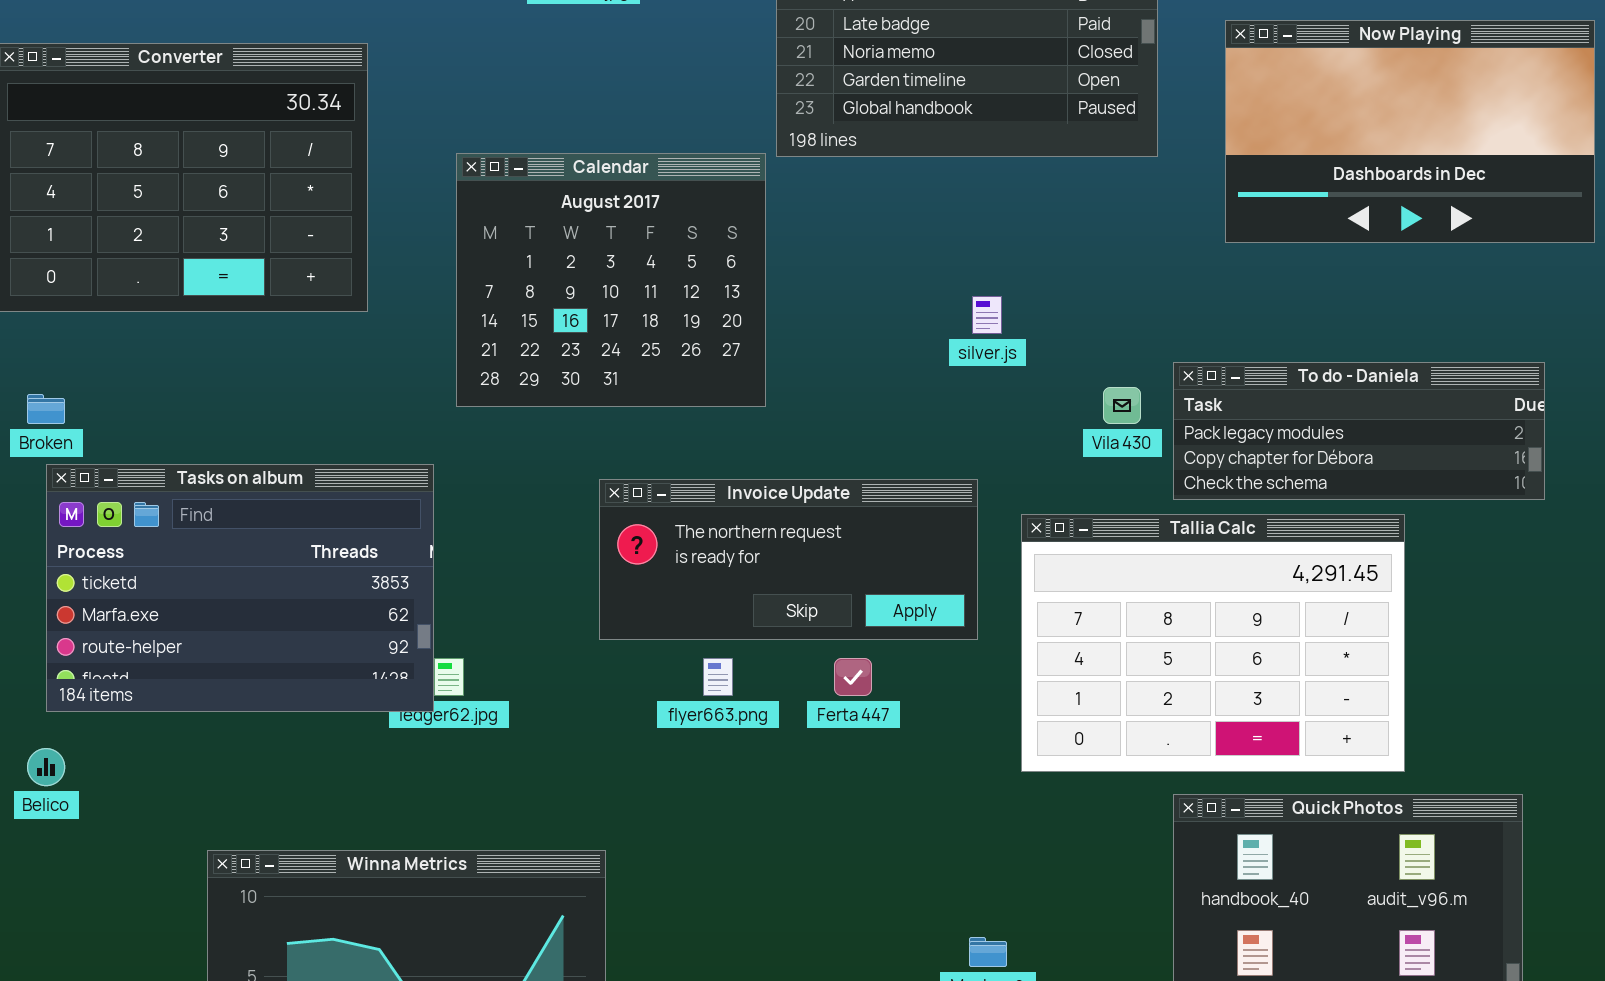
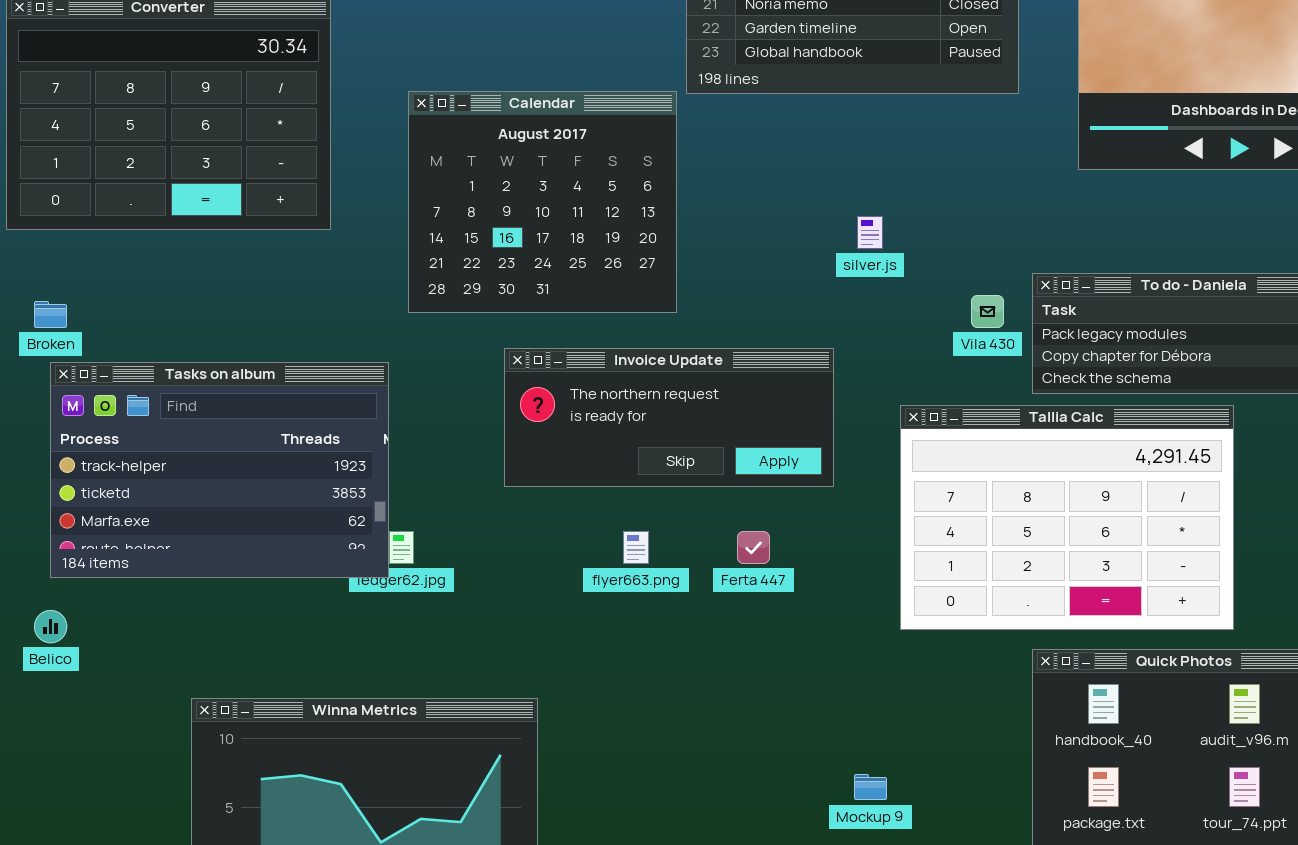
Tasks on album: [46,464,434,712] -> [50,362,389,578], scrolled up 1 row
Invoice Update: [599,479,978,640] -> [504,348,834,487], moved

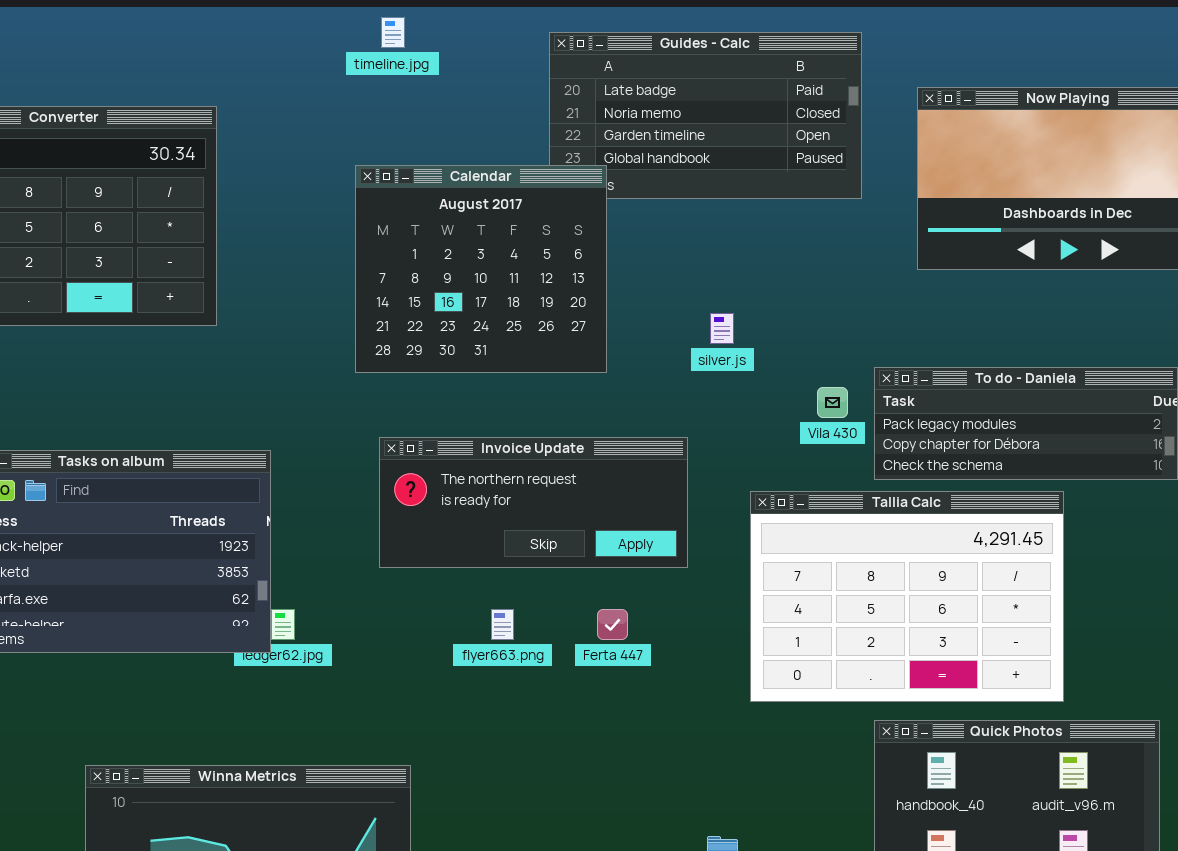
Calendar: [408,91,677,313] -> [355,165,607,373], moved

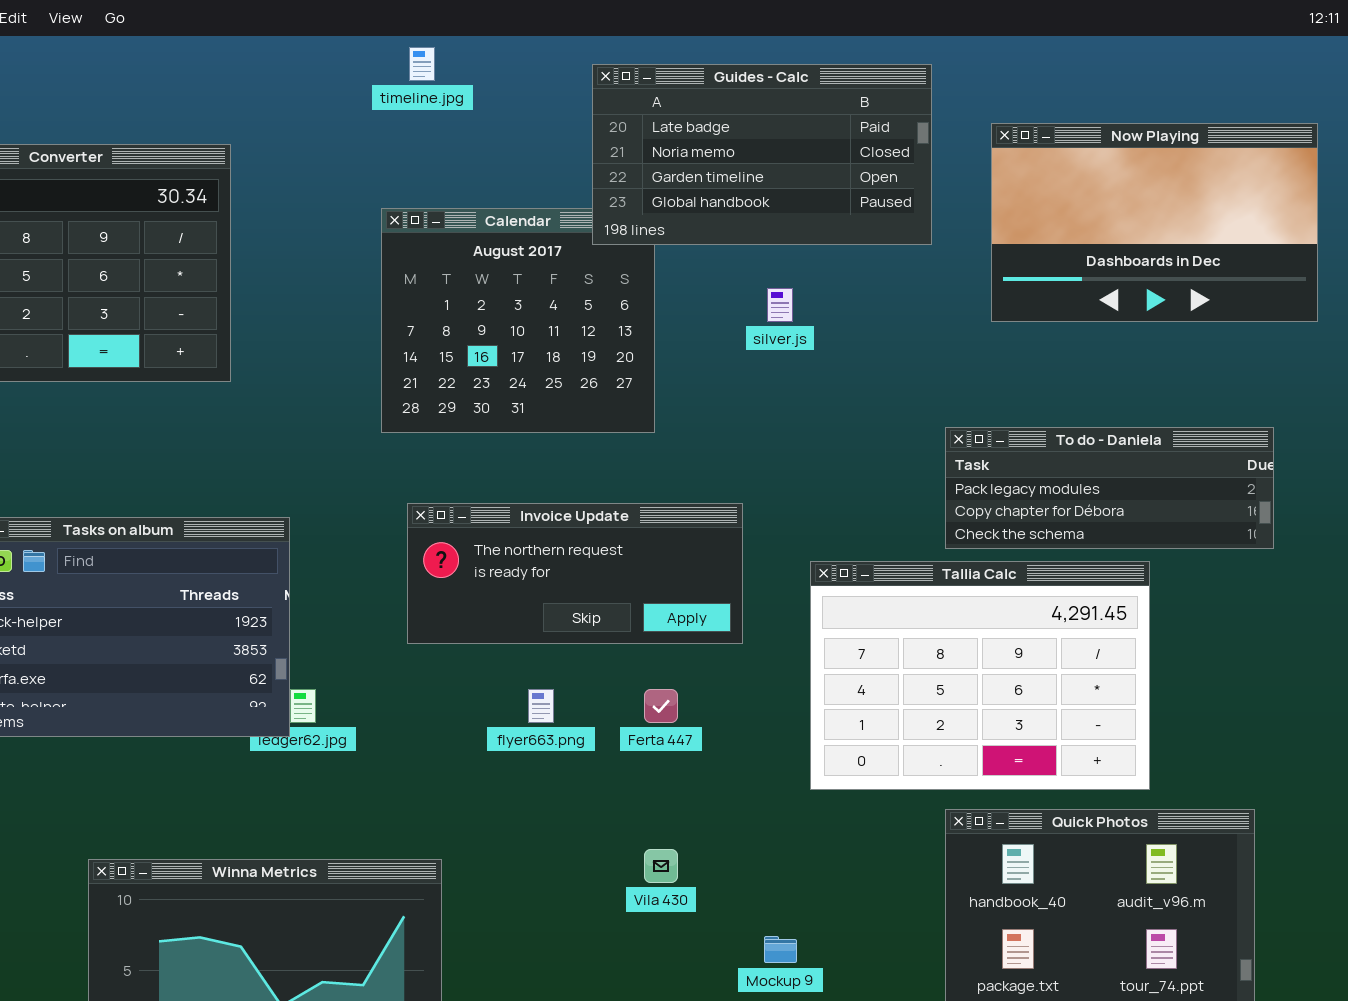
Guides - Calc: [549,32,862,199] -> [592,64,932,245], raised
silver.js: [710,313,734,344] -> [767,288,793,322], moved
Vila 430: [817,387,848,418] -> [644,849,678,883], moved

